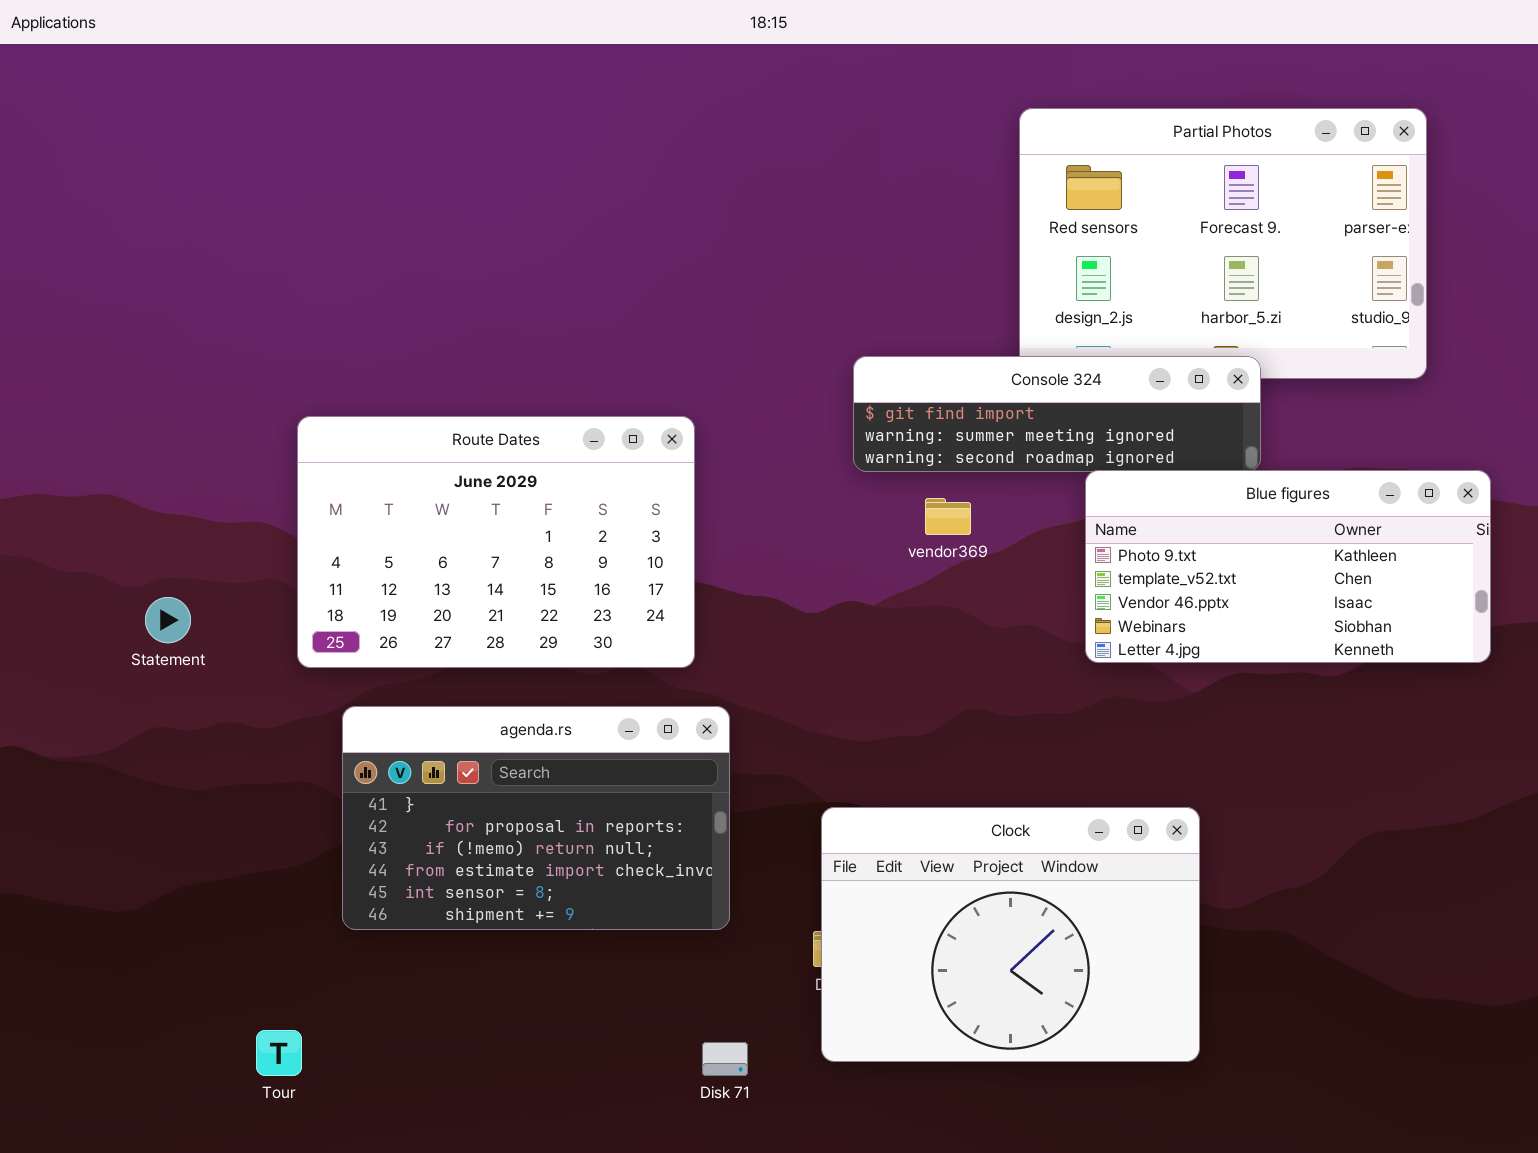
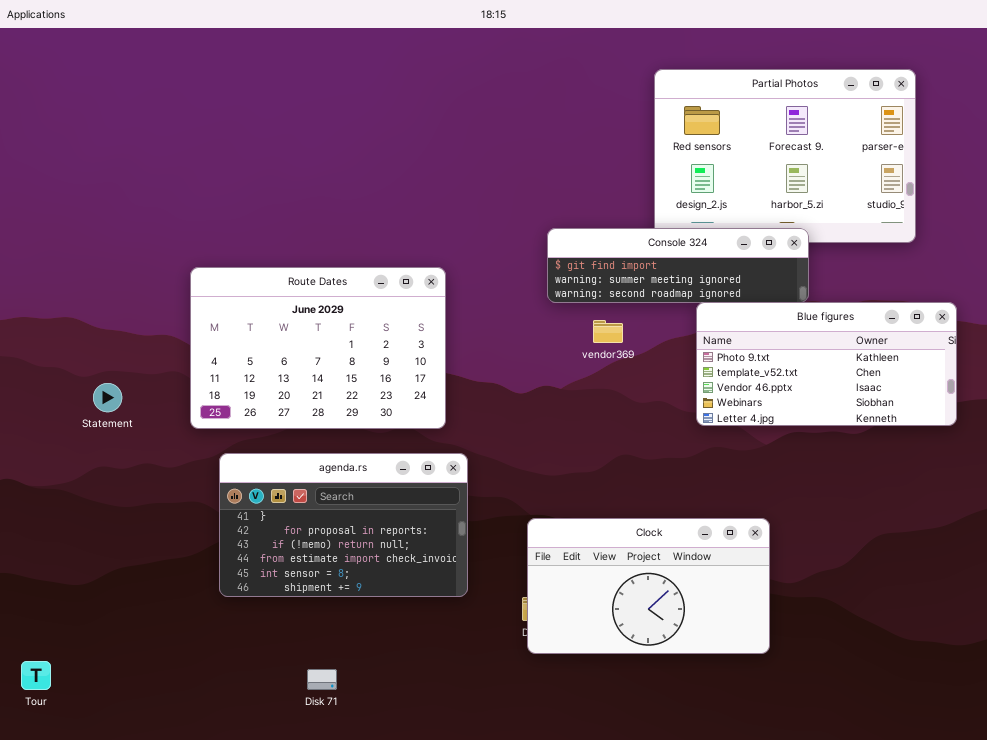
Clock: [821,807,1200,1062] -> [527,518,770,654], resized
Tour: [256,1030,302,1076] -> [21,661,51,690], moved
Disk 71: [702,1042,748,1076] -> [307,669,337,690], moved

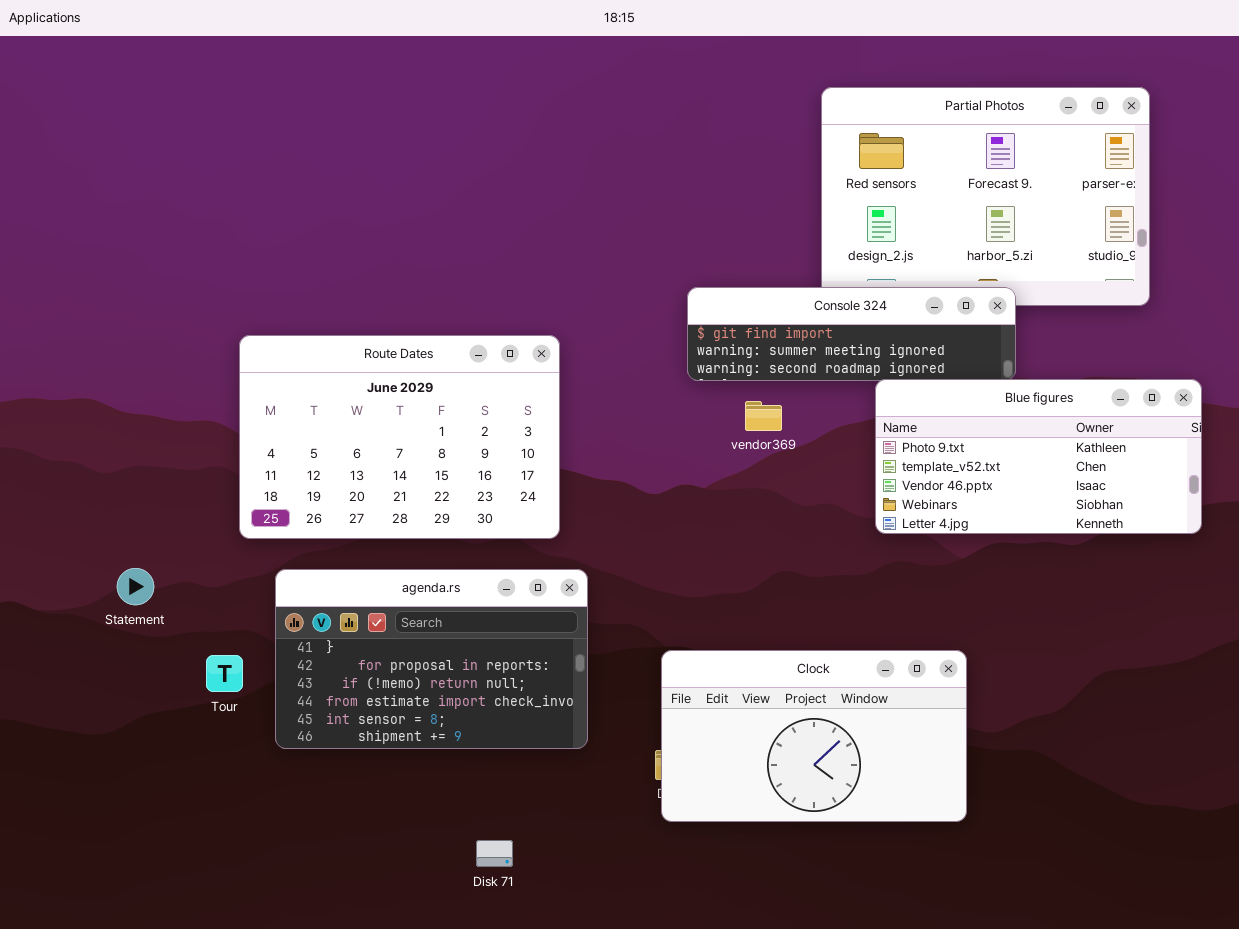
Statement: [93,383,122,412] -> [117,568,154,605], moved
Tour: [21,661,51,690] -> [206,655,243,692], moved
Disk 71: [307,669,337,690] -> [476,840,513,867], moved

